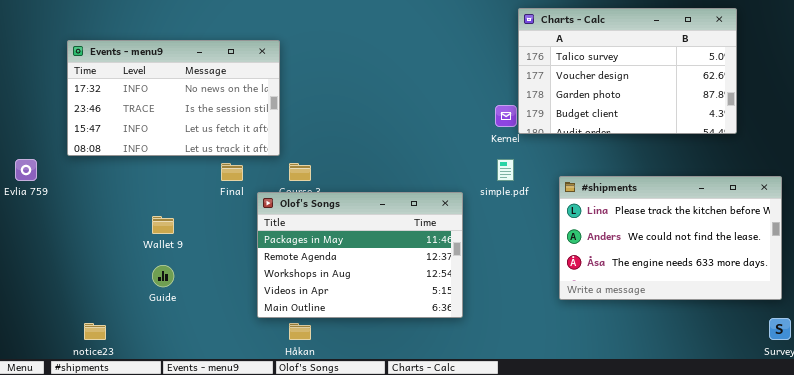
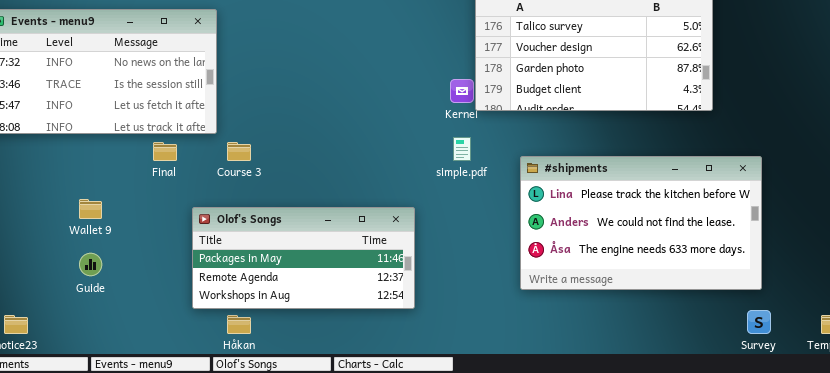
Olof's Songs: [257,192,463,318] -> [192,207,415,309], resized

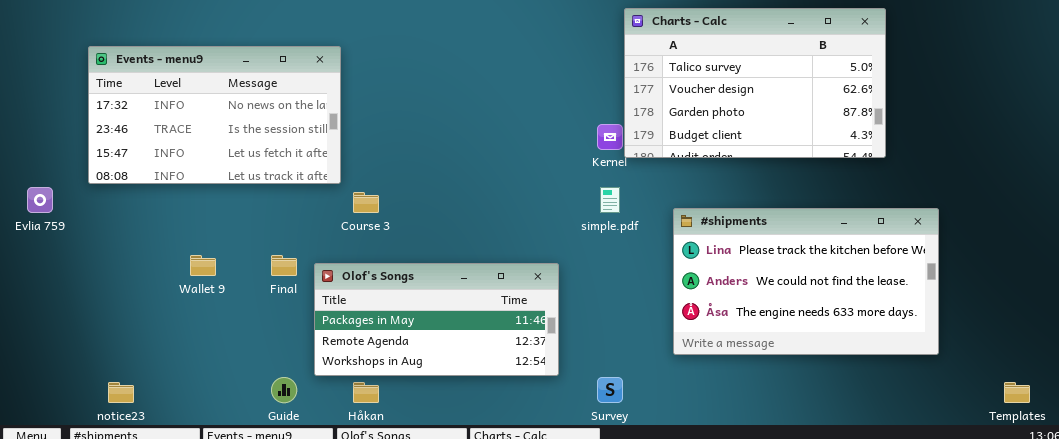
Final: [153,142,177,161] -> [271,255,297,276], moved
Guide: [79,253,102,276] -> [271,377,297,403], moved
Survey: [747,310,771,334] -> [597,377,623,403], moved

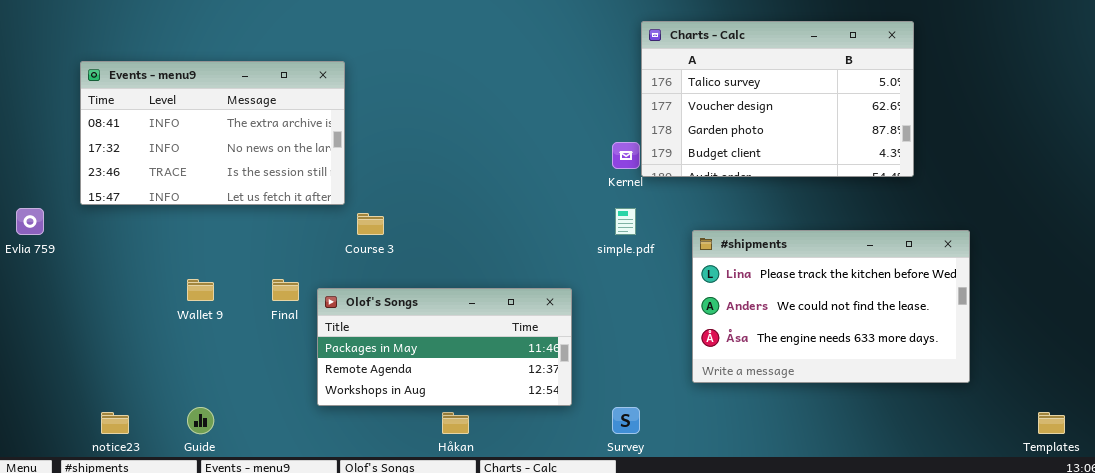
Events - menu9: [88,46,341,184] -> [80,61,345,205], scrolled up 1 row
Guide: [271,377,297,403] -> [187,407,214,434], moved
Håkan: [353,382,379,403] -> [442,412,469,434], moved

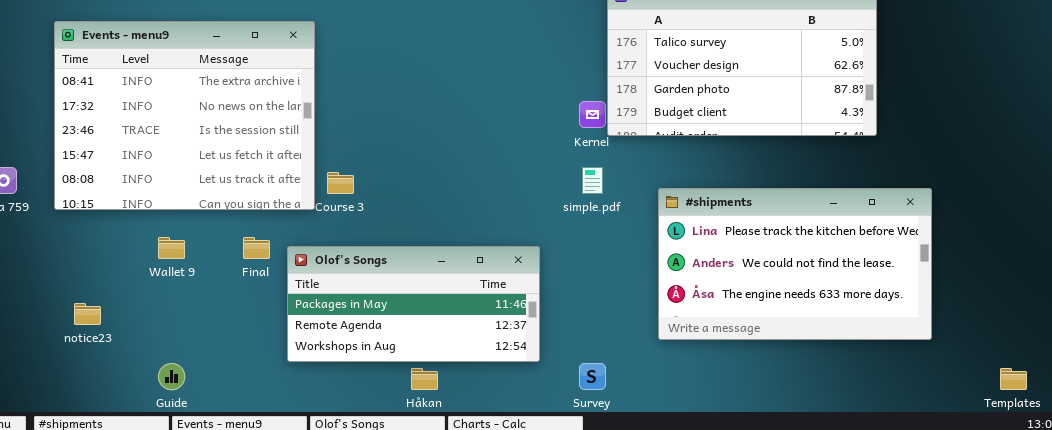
Events - menu9: [80,61,345,205] -> [54,21,315,210], resized
notice23: [101,412,129,434] -> [74,303,101,325], moved

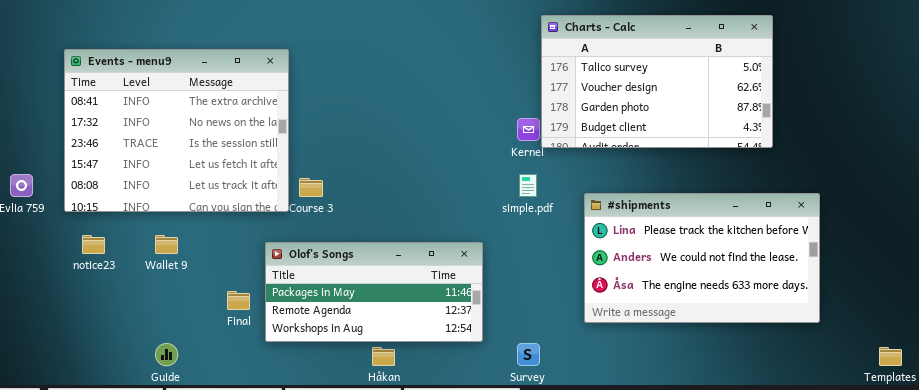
Final: [243,237,270,259] -> [227,291,250,310], moved
notice23: [74,303,101,325] -> [82,235,105,254], moved

